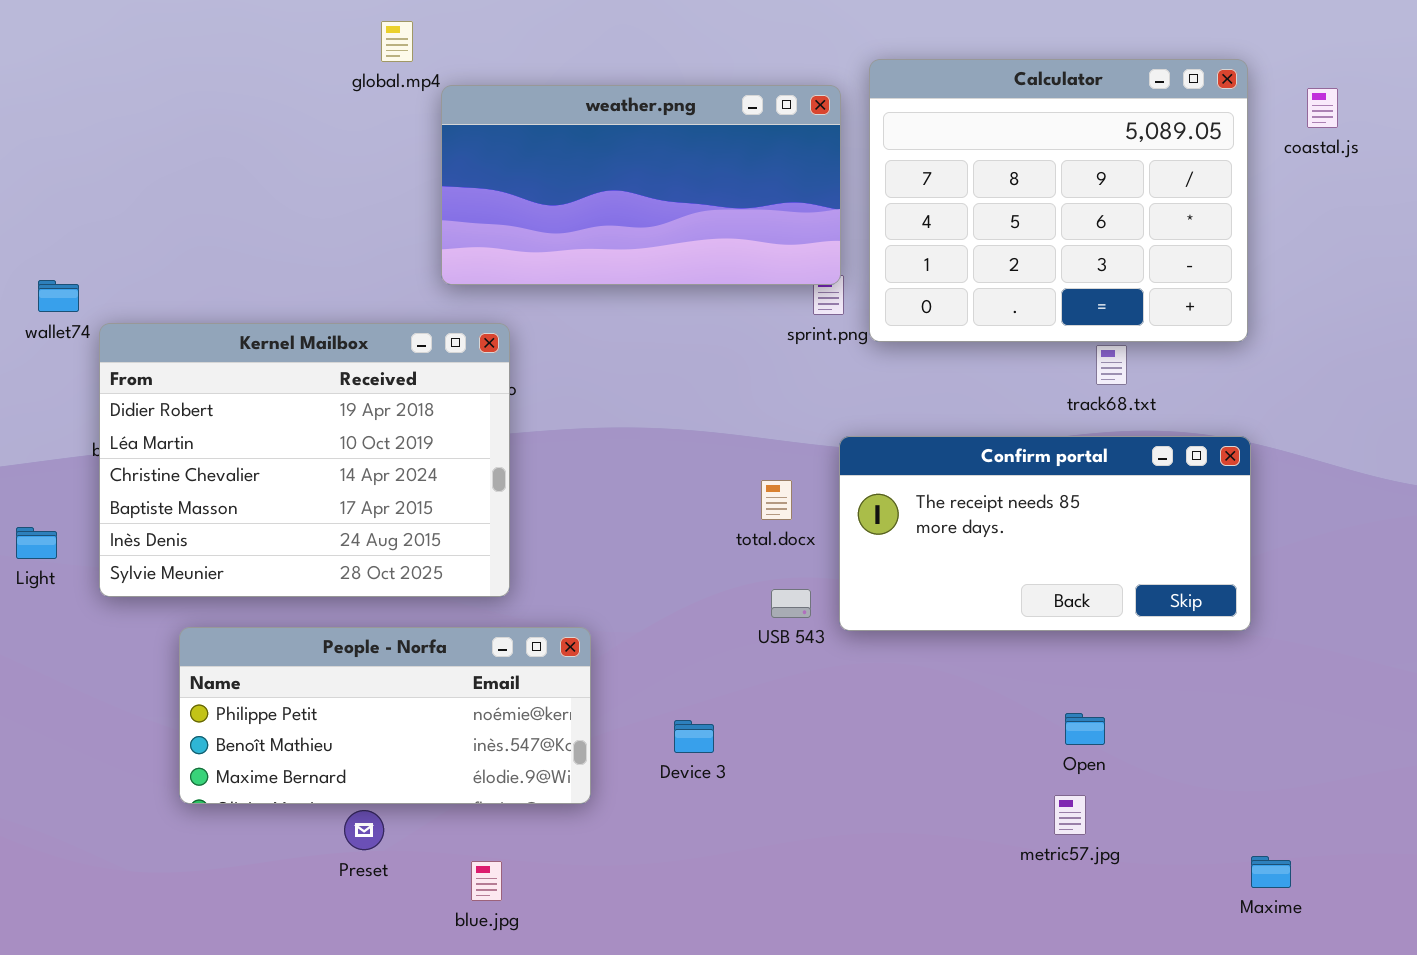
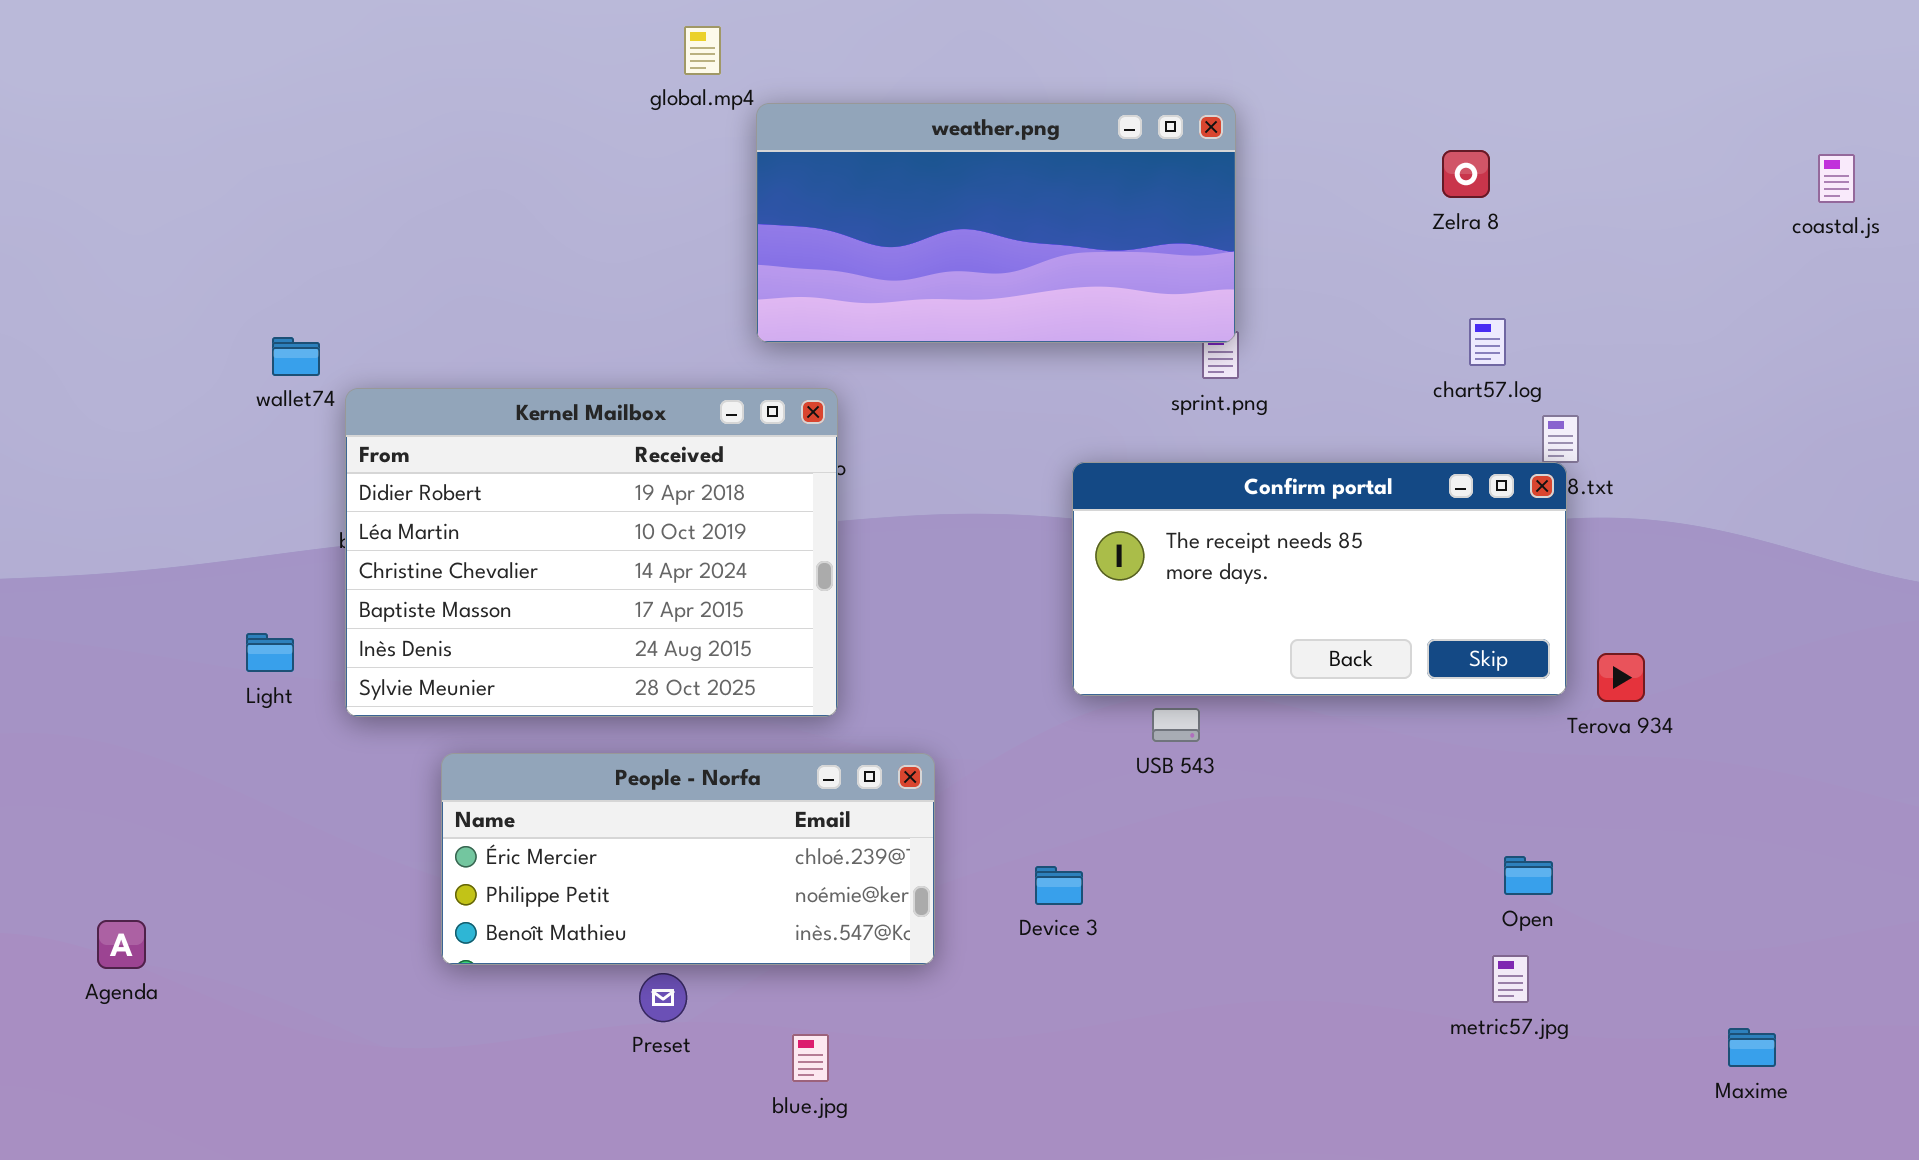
Calculator: [869,59,1248,342] -> none, closed
coastal.js: [1307,88,1338,128] -> [1818,154,1855,203], moved
Confirm portal: [839,436,1251,631] -> [1072,462,1567,696], moved
People - Norfa: [179,627,591,804] -> [441,753,935,965], scrolled up 1 row

